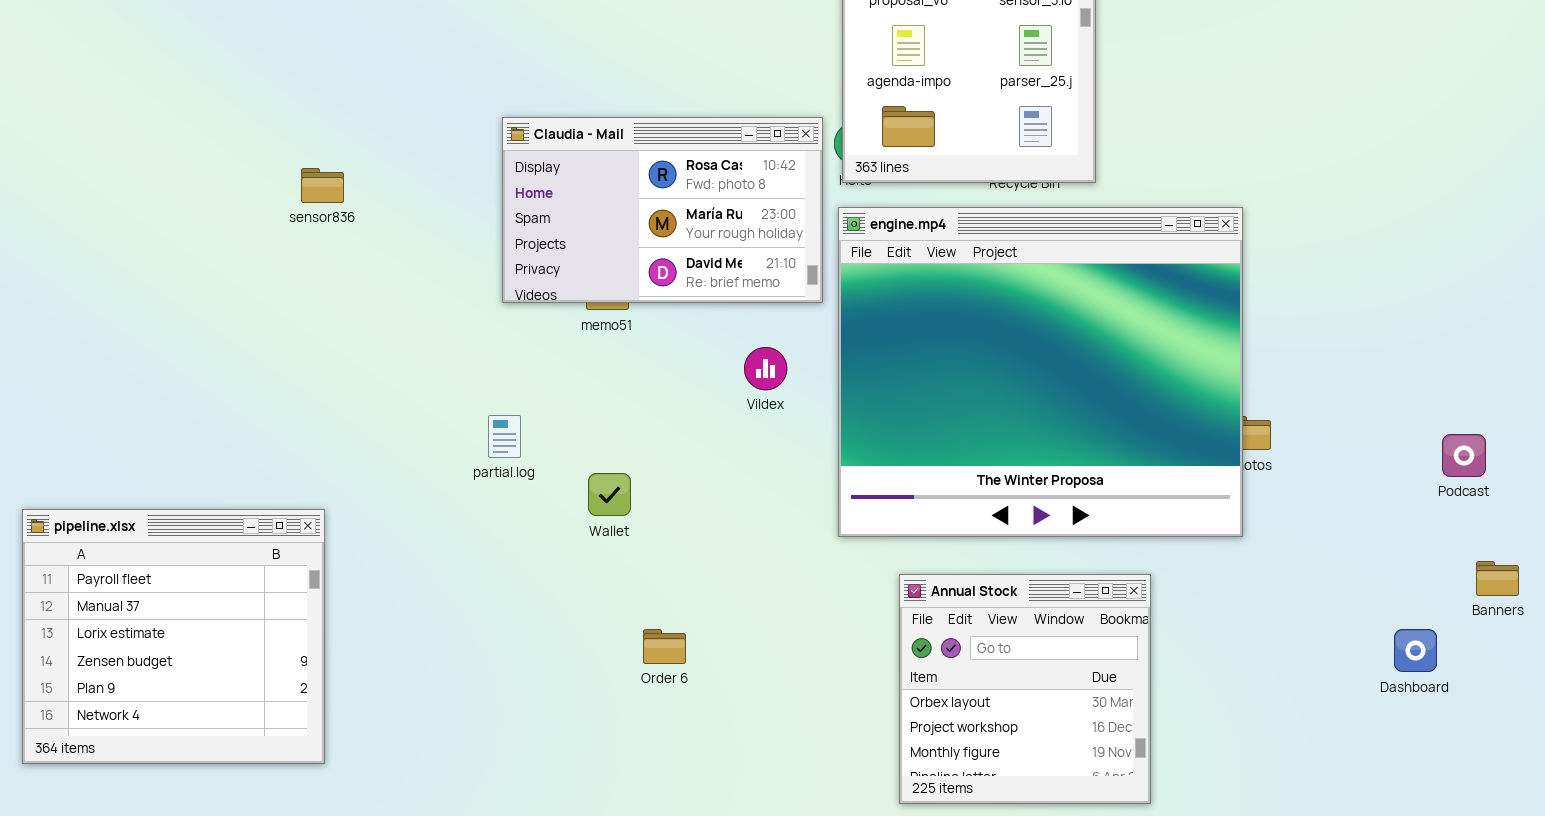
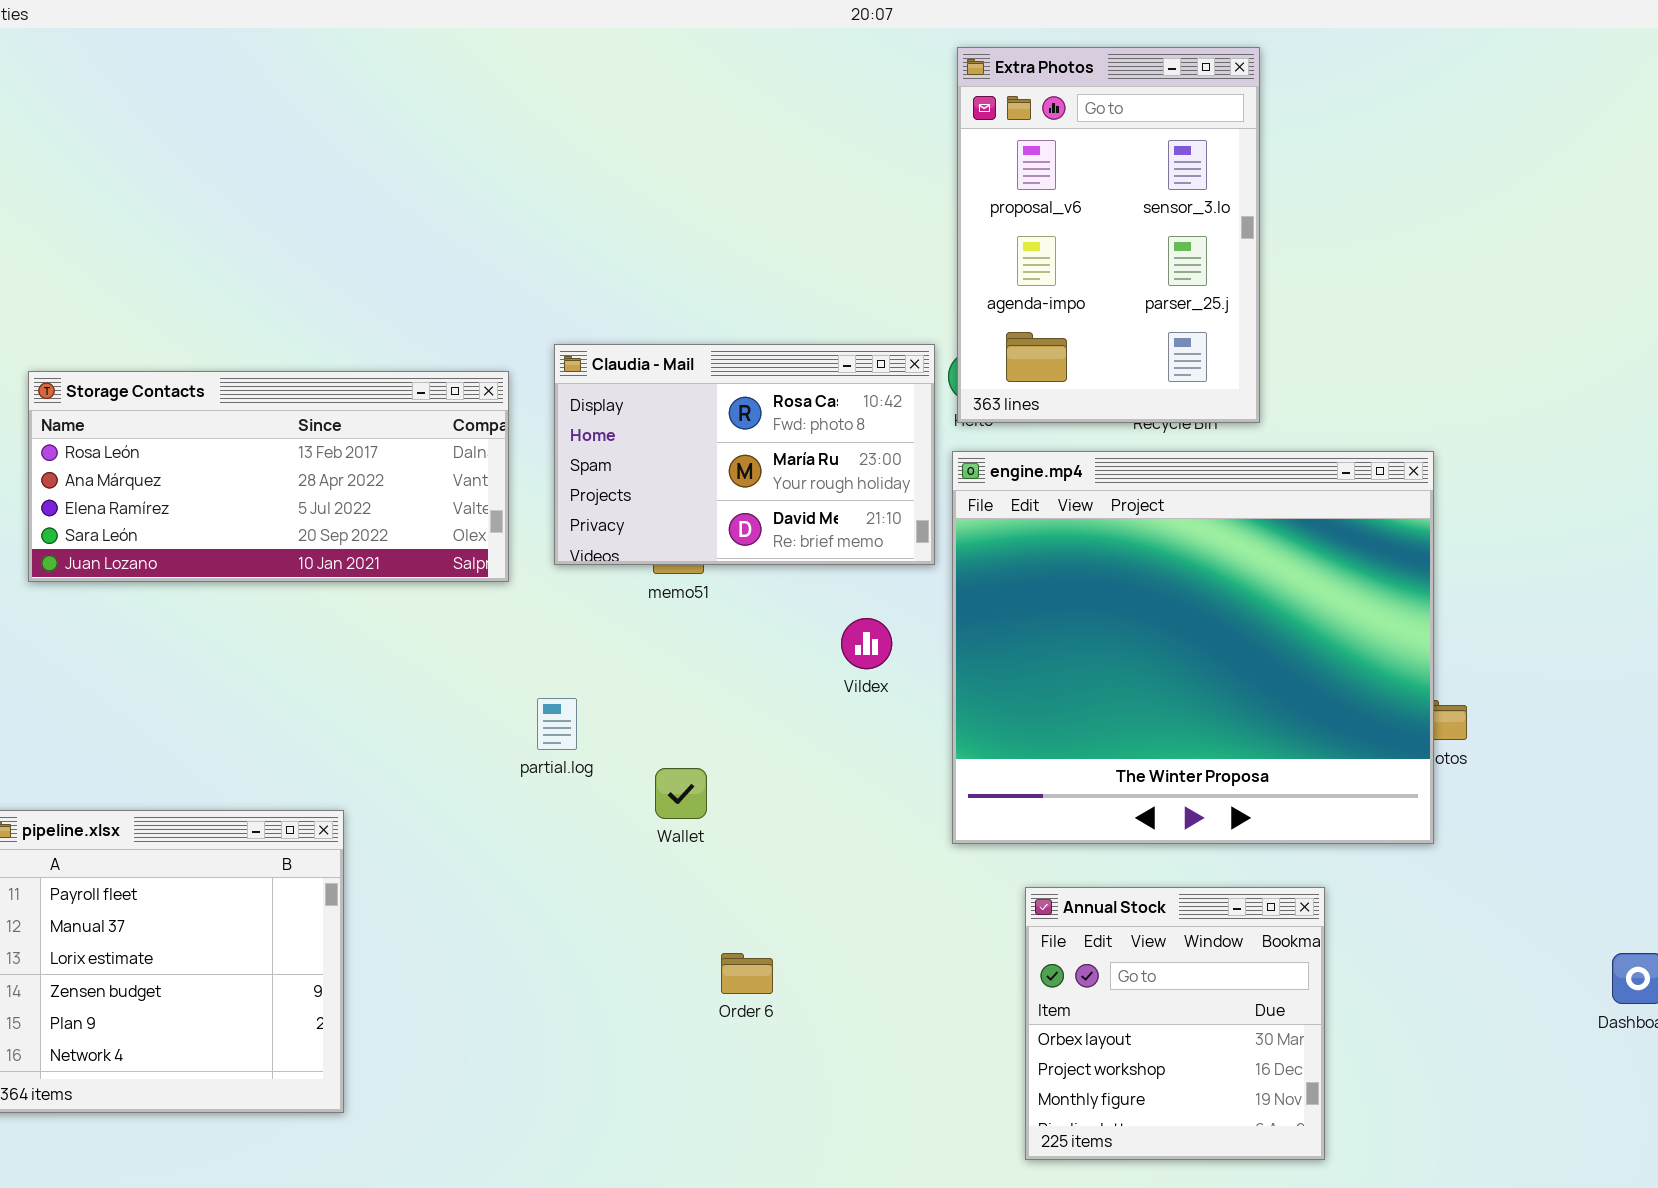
Storage Contacts: none -> [28,371,509,582], opened

